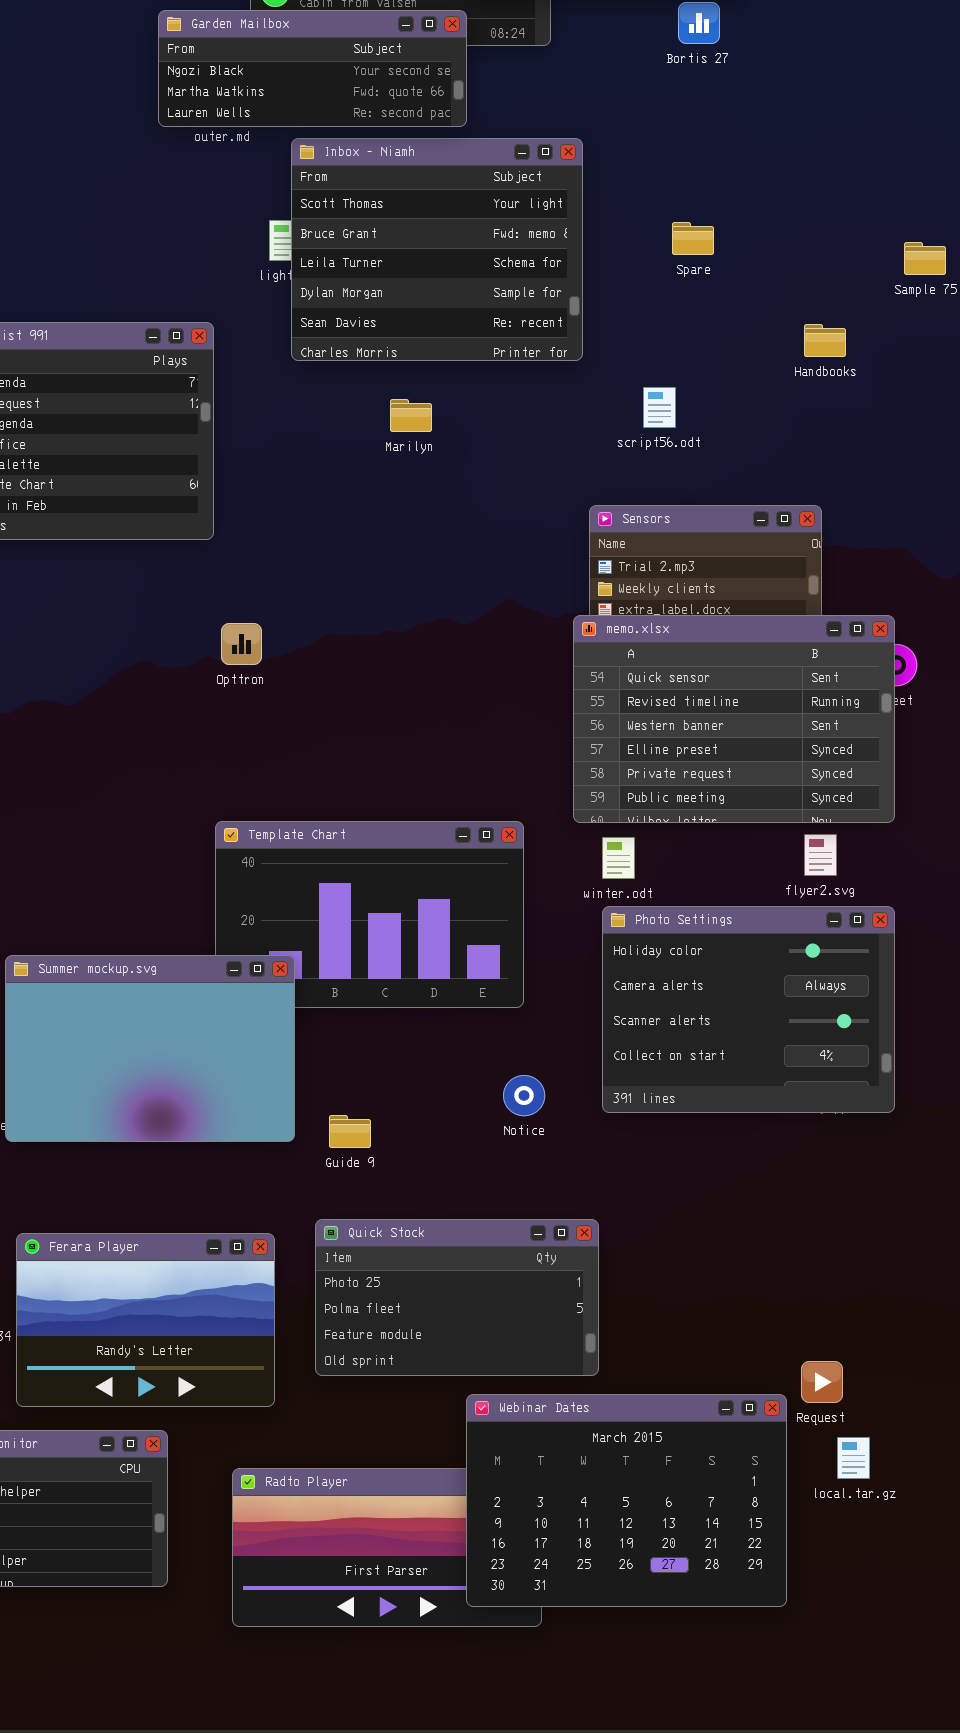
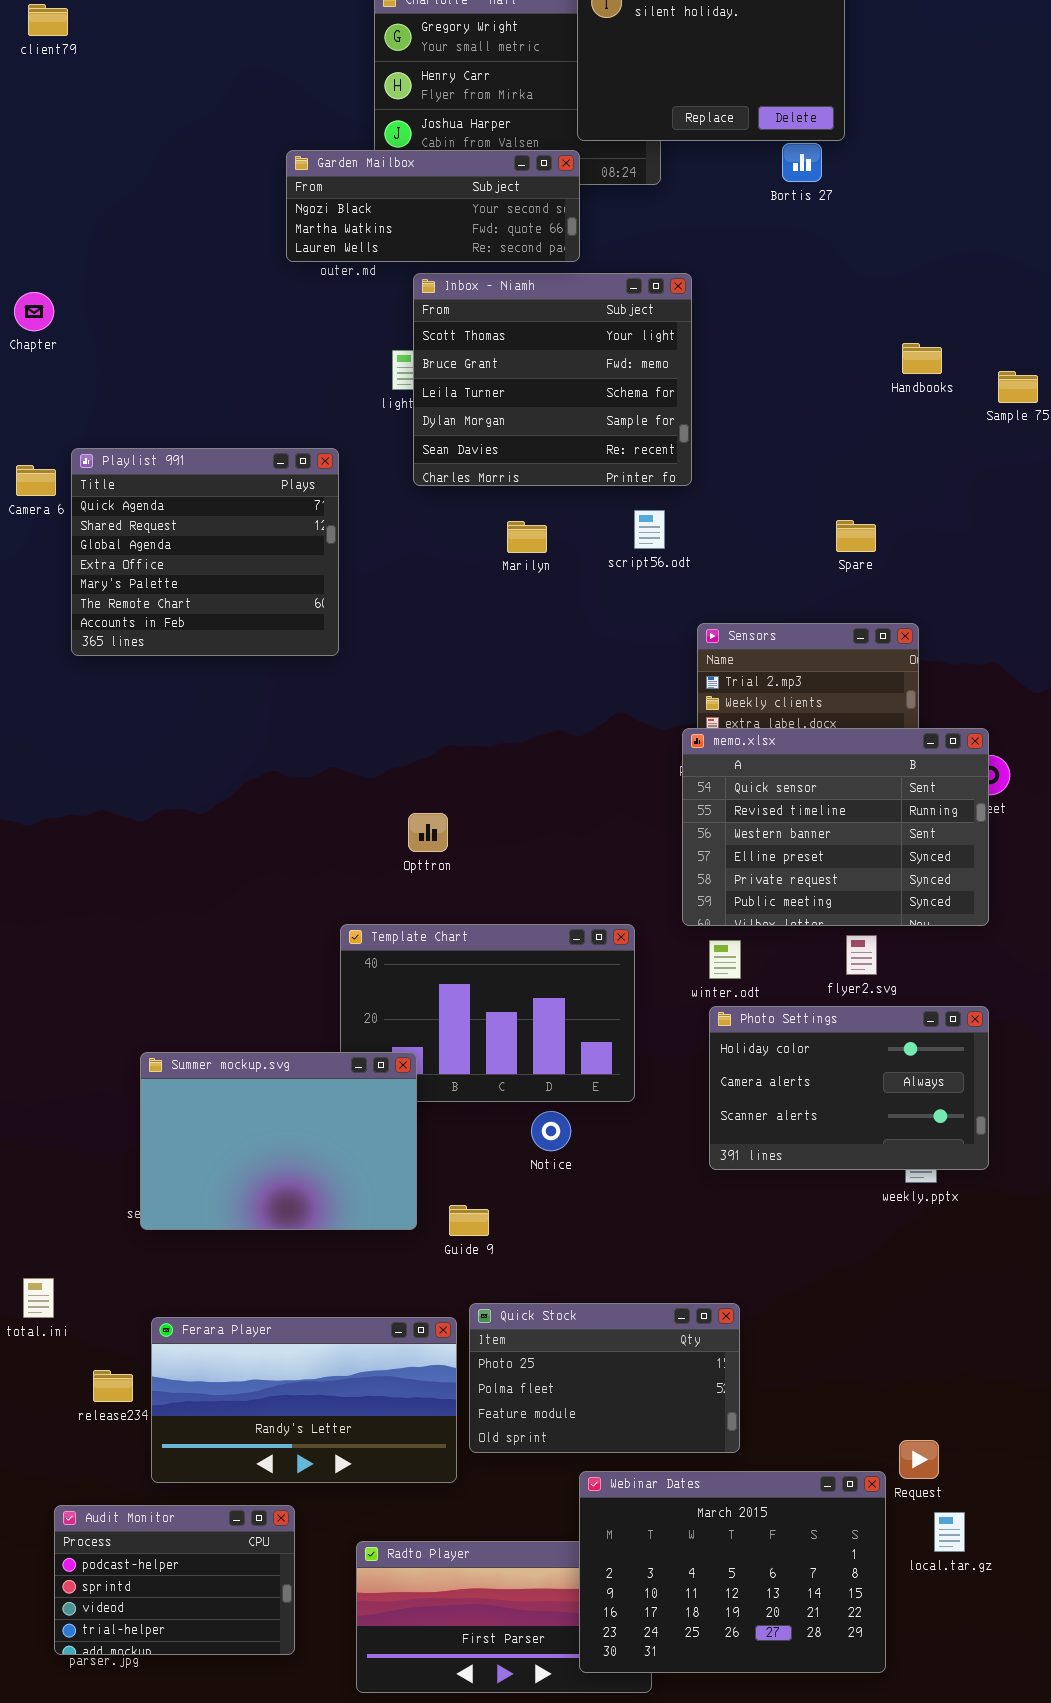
Spare: [672,222,714,255] -> [836,520,876,552], moved
Handbooks: [804,324,846,357] -> [902,343,942,374], moved
script56.odt: [643,387,676,428] -> [634,510,665,549], moved
Opttron: [221,623,262,665] -> [408,813,448,852], moved
flyer2.svg: [804,834,837,876] -> [846,935,877,975], moved
Photo Settings: [602,906,895,1113] -> [709,1006,989,1170], resized
Notice: [503,1075,545,1116] -> [531,1111,571,1151], moved
Quick Stock: [315,1219,599,1376] -> [469,1303,740,1453], moved
Ferara Player: [16,1233,275,1407] -> [151,1317,457,1483], resized

